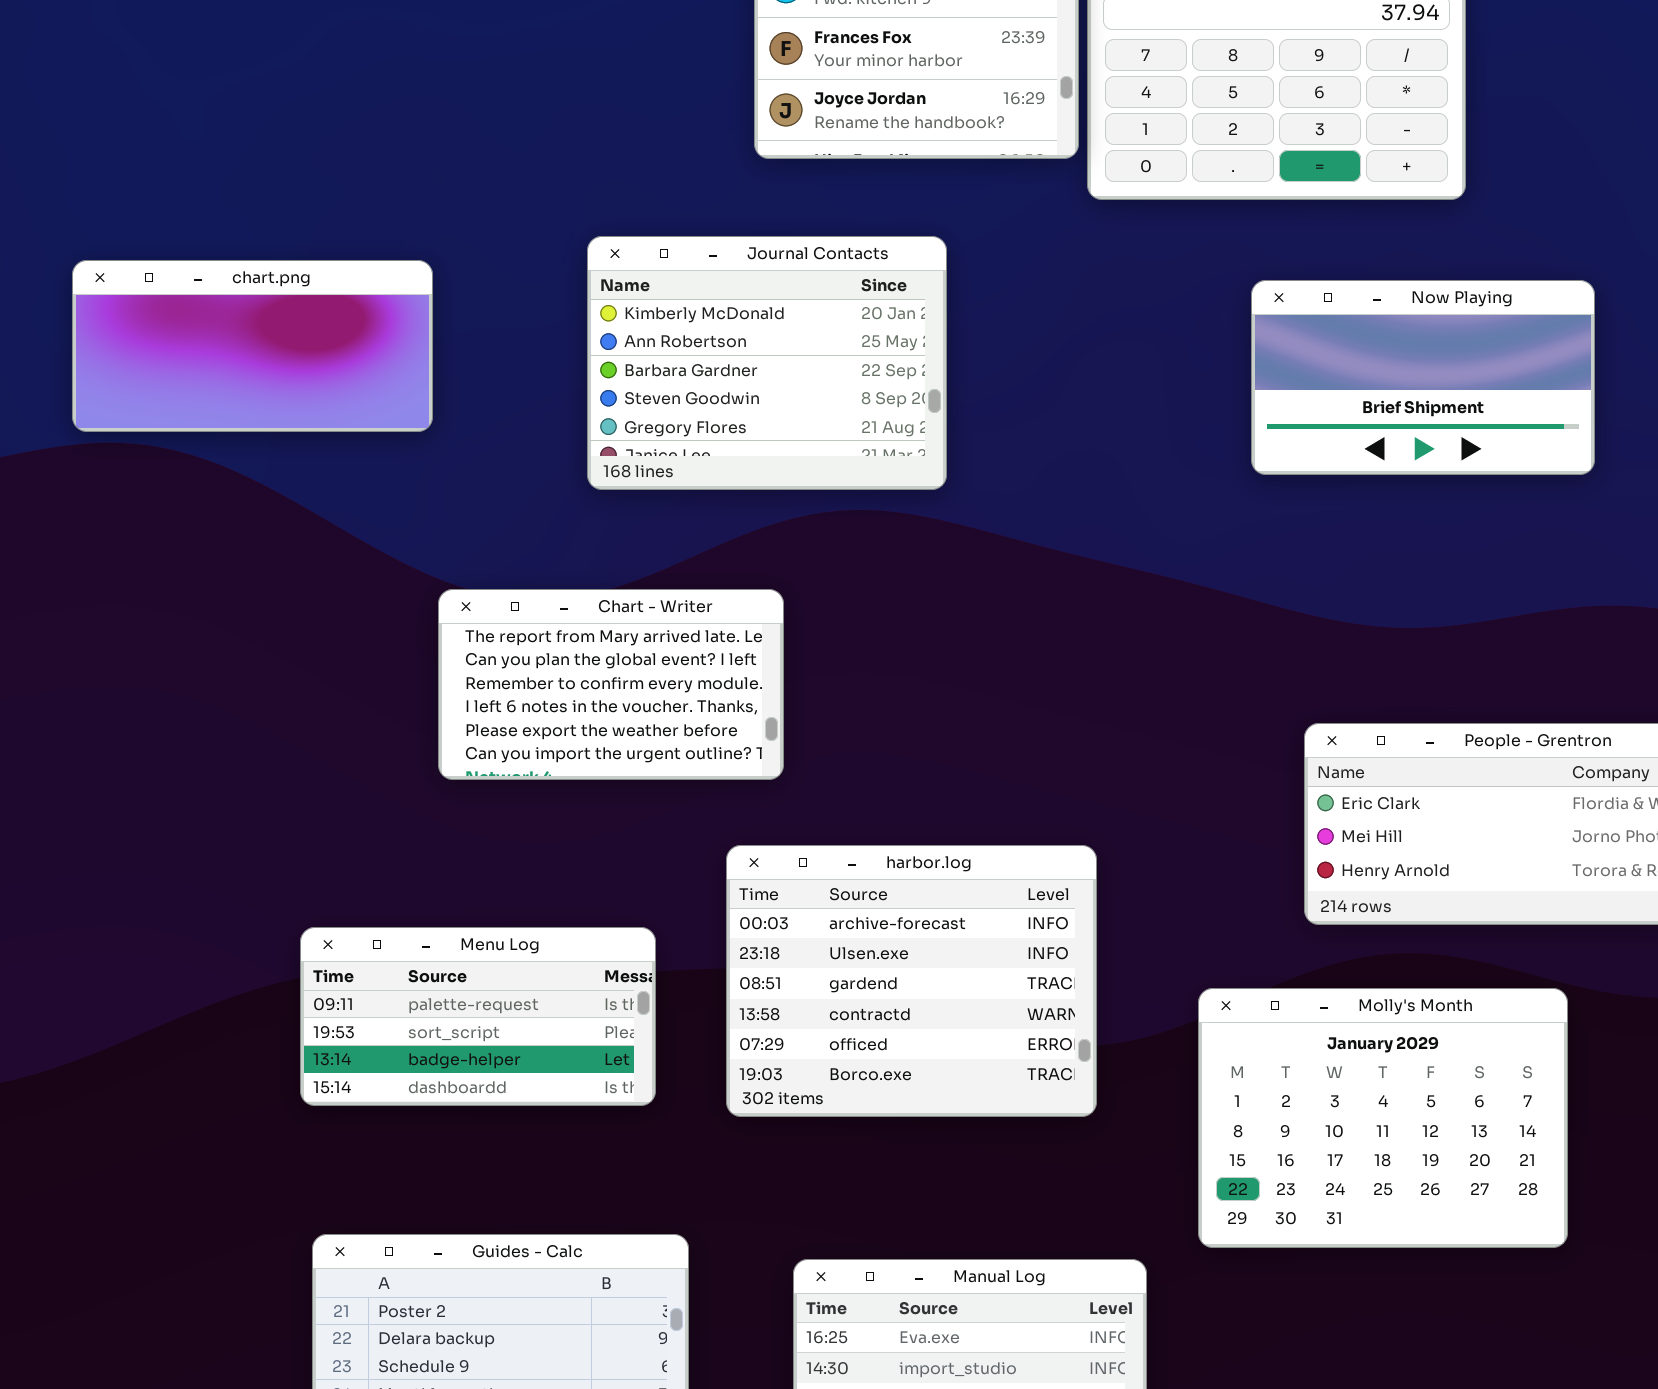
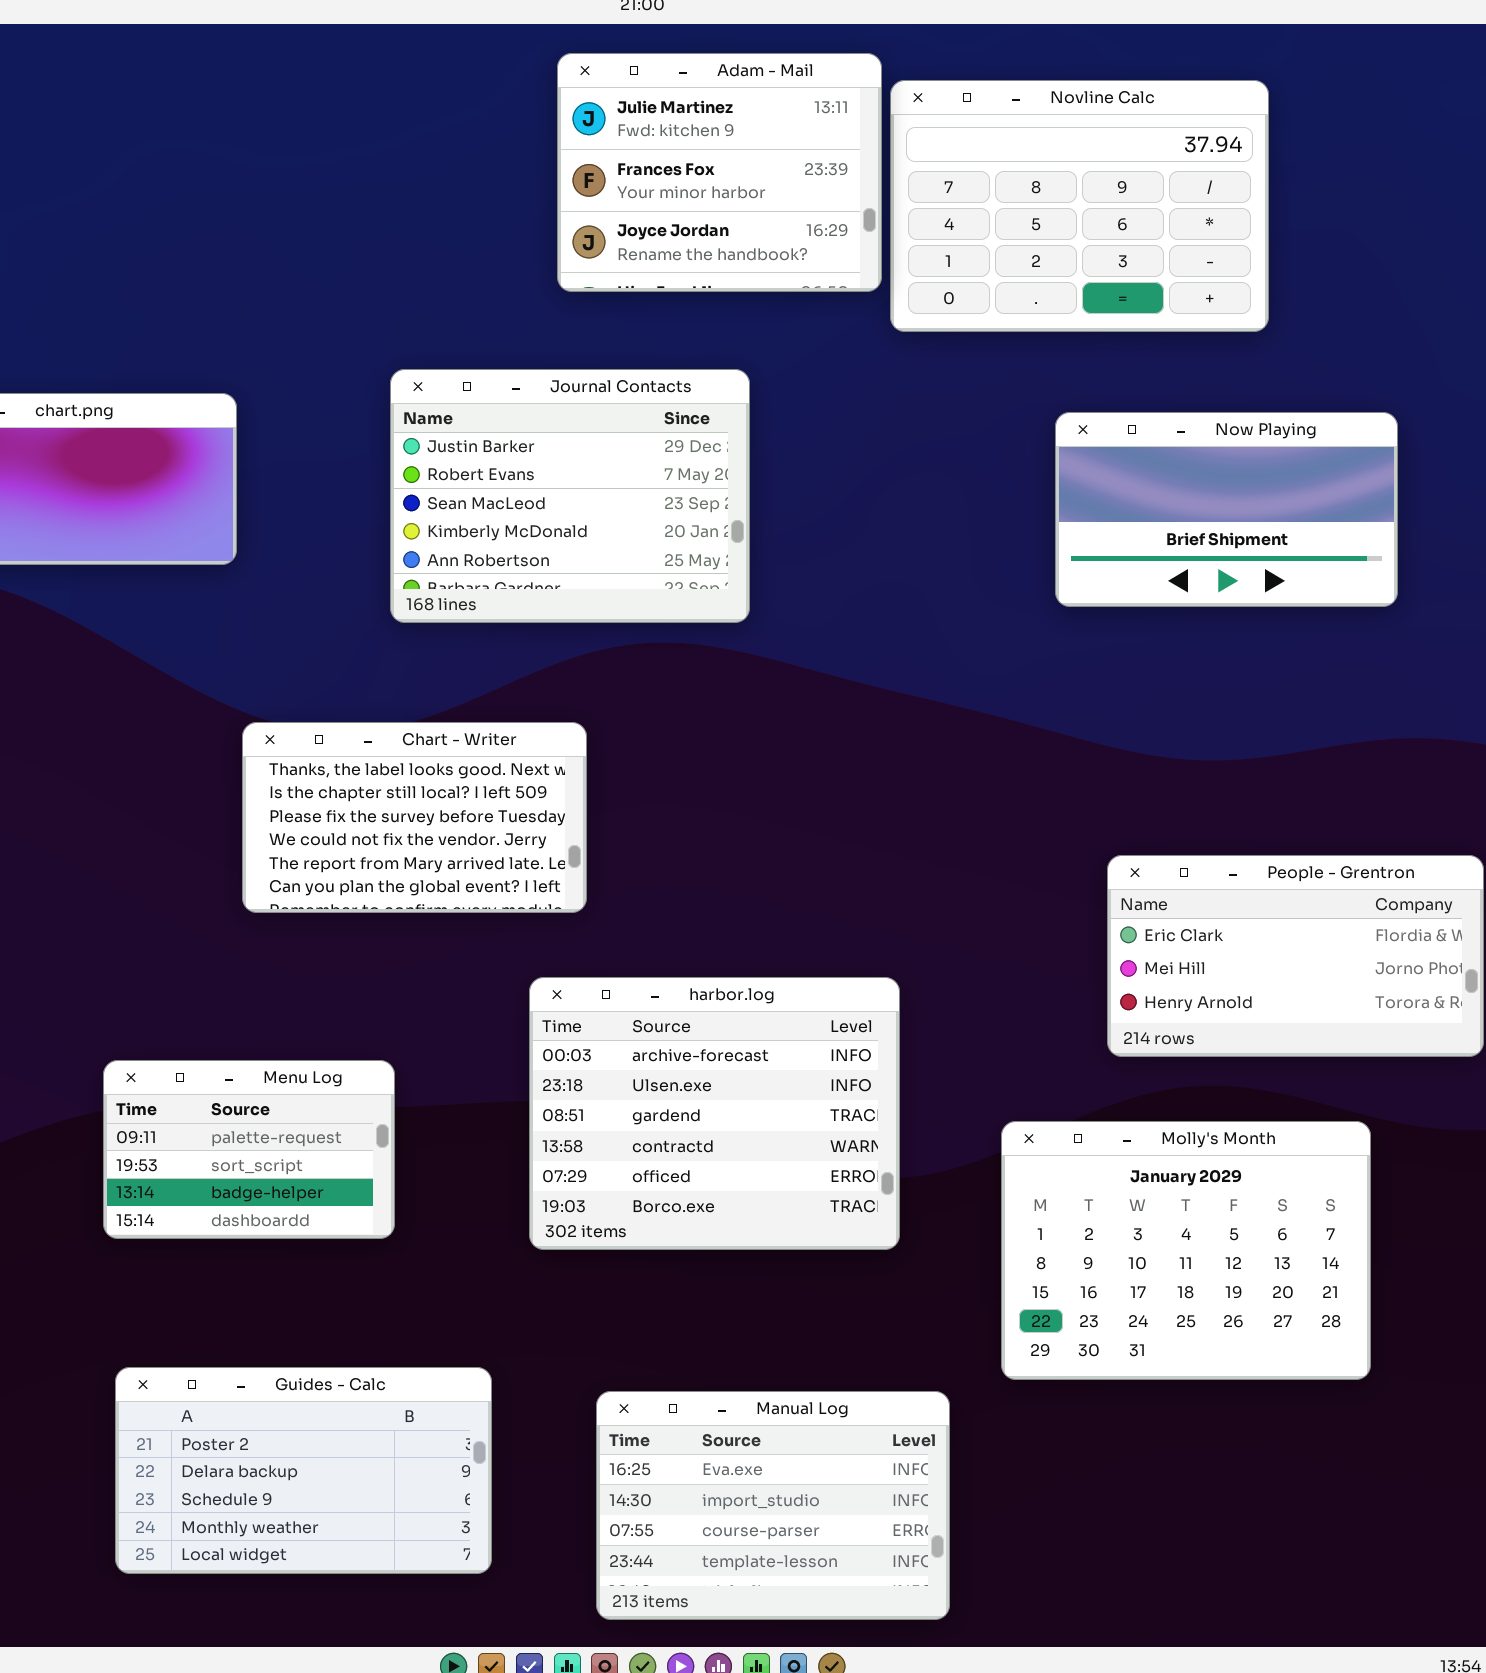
Journal Contacts: [587,236,947,490] -> [390,369,750,623], scrolled up 3 rows
Chart - Writer: [438,589,784,780] -> [242,722,587,913], scrolled up 4 rows
Menu Log: [300,927,656,1106] -> [103,1060,395,1239], resized

